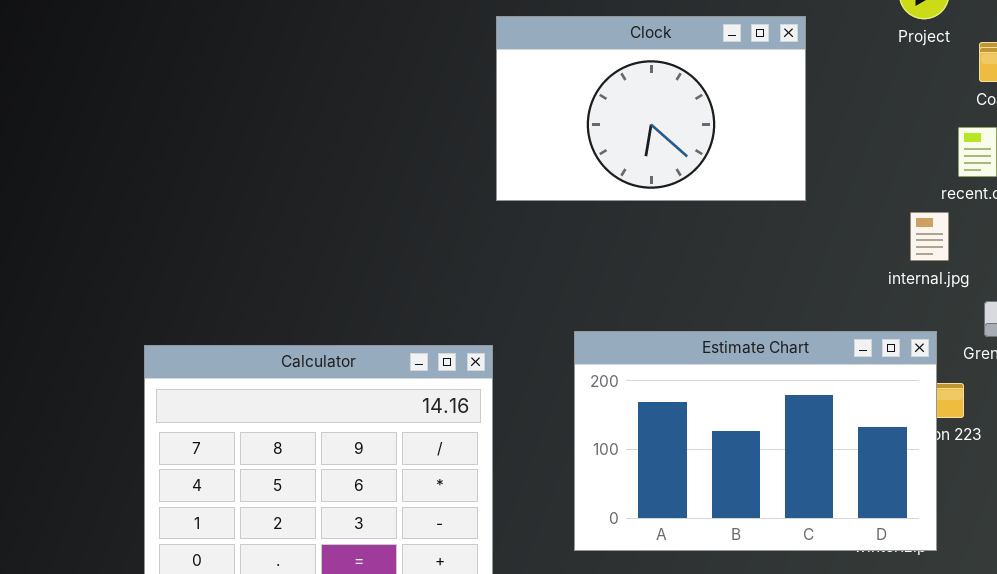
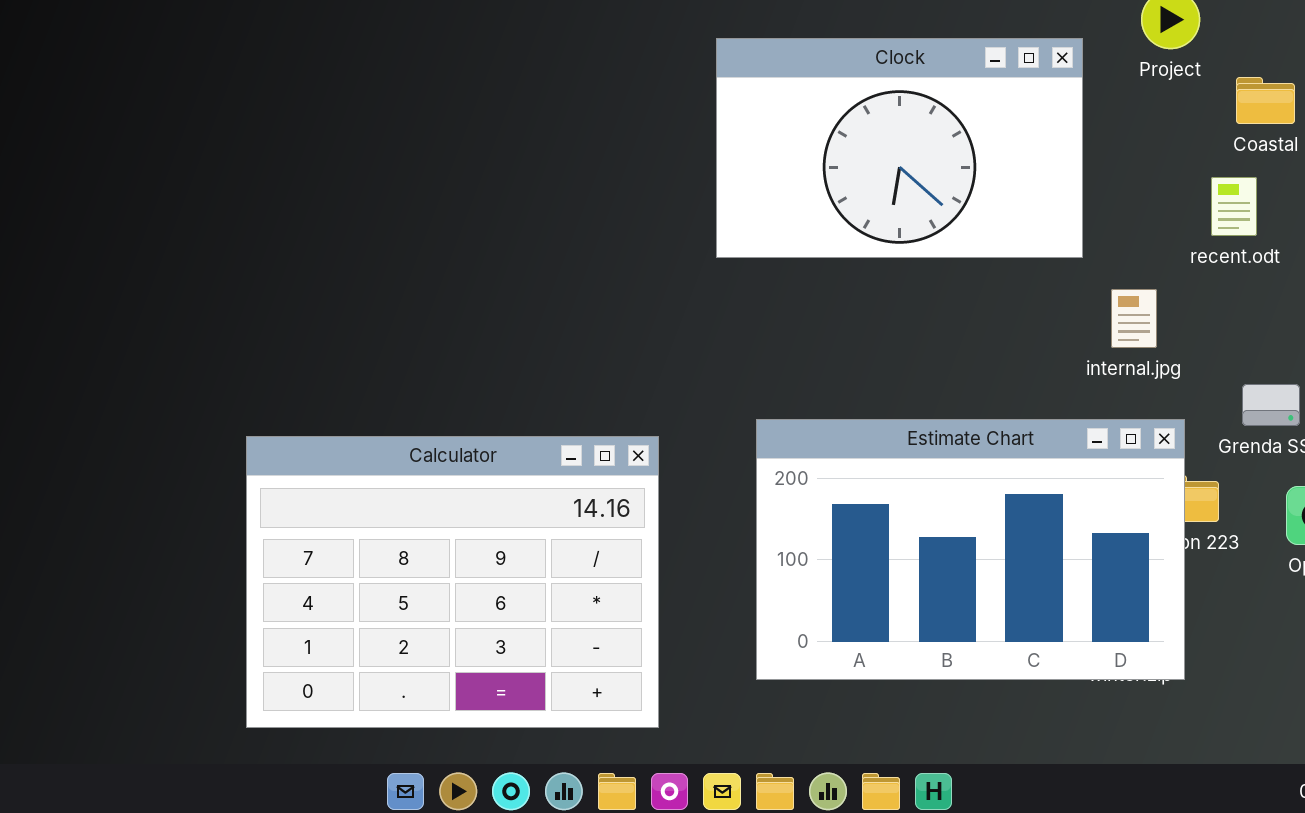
Clock: [496,16,806,201] -> [716,38,1083,258], moved
internal.jpg: [910,212,949,261] -> [1111,289,1157,348], moved

